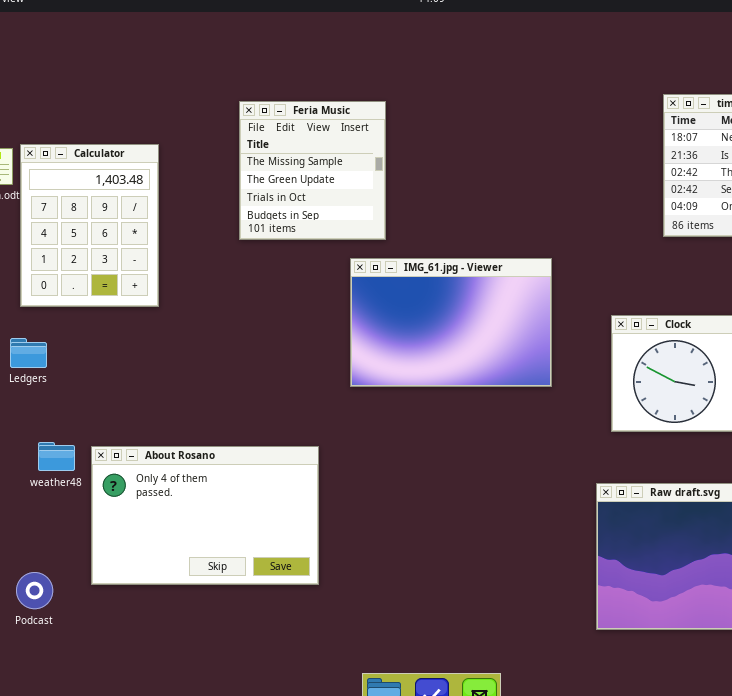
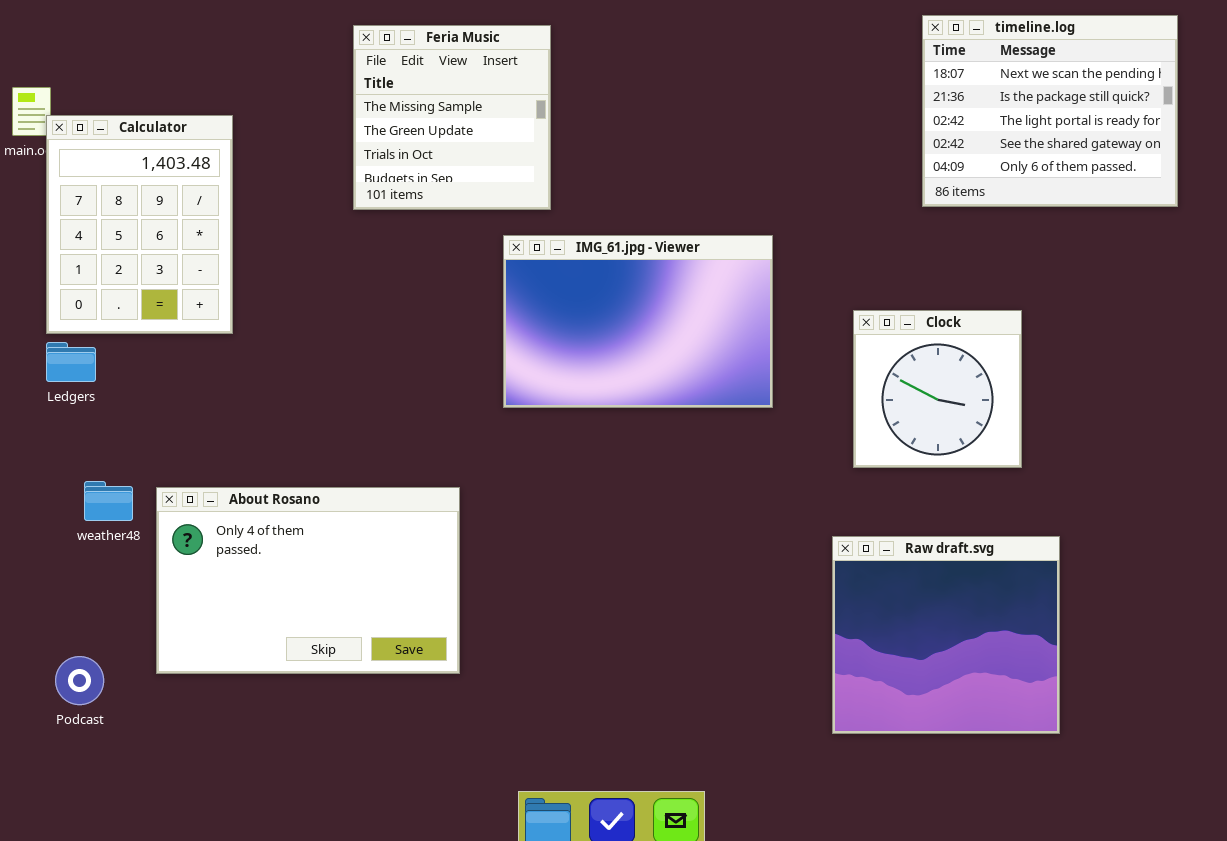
Calculator: [20,144,159,307] -> [46,115,233,334], moved

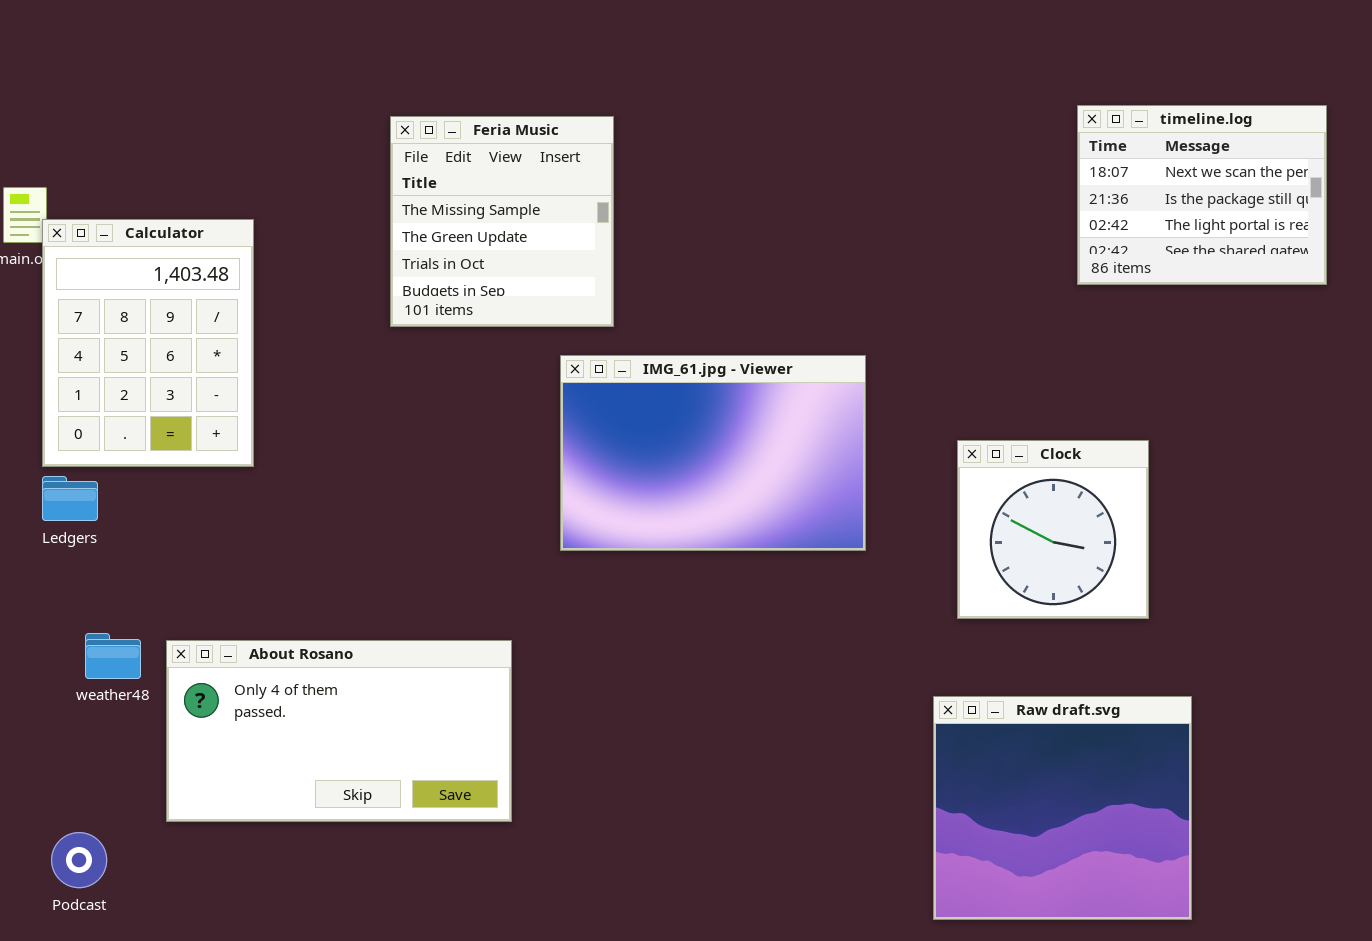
timeline.log: [922,15,1178,207] -> [1077,105,1327,285], resized
About Rosano: [156,487,460,674] -> [166,640,512,822], resized

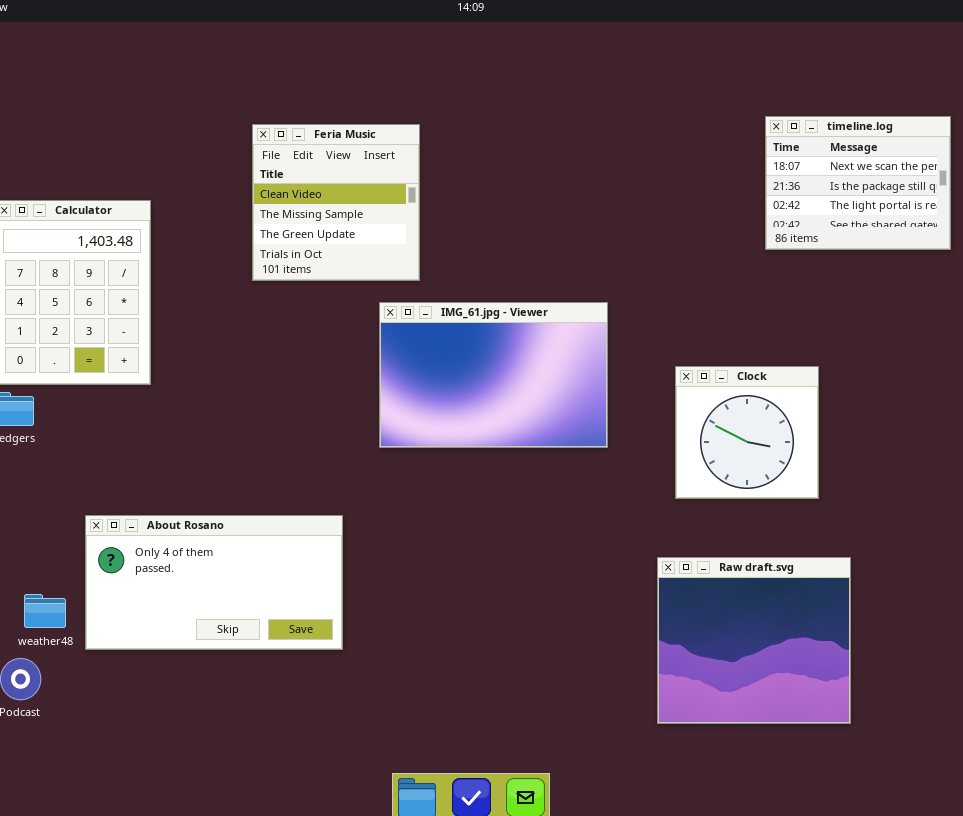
Feria Music: [390,116,614,327] -> [252,124,420,281], scrolled up 1 row
weather48: [85,633,141,679] -> [24,594,66,628], moved

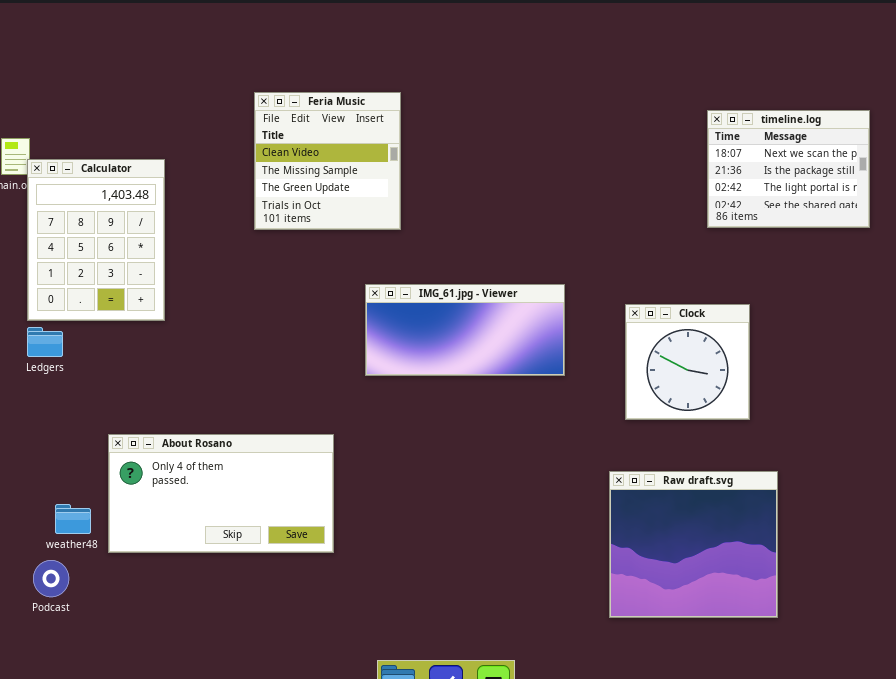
timeline.log: [765,116,951,250] -> [707,110,870,228], moved
IMG_61.jpg - Viewer: [379,302,608,448] -> [365,284,565,376], resized

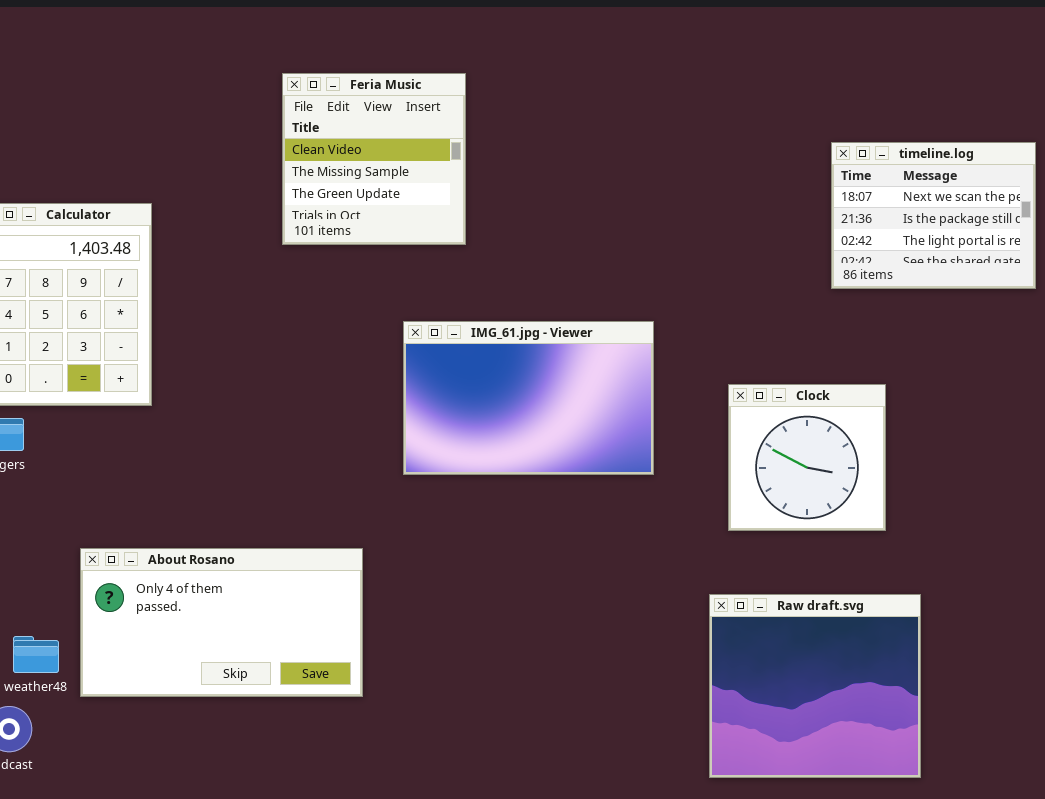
Feria Music: [254,92,401,230] -> [282,73,466,245], moved
IMG_61.jpg - Viewer: [365,284,565,376] -> [403,321,654,475], resized

